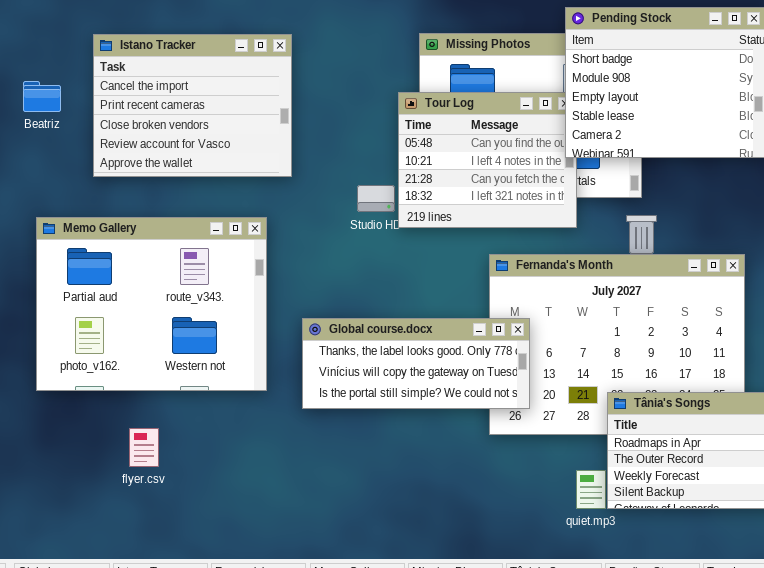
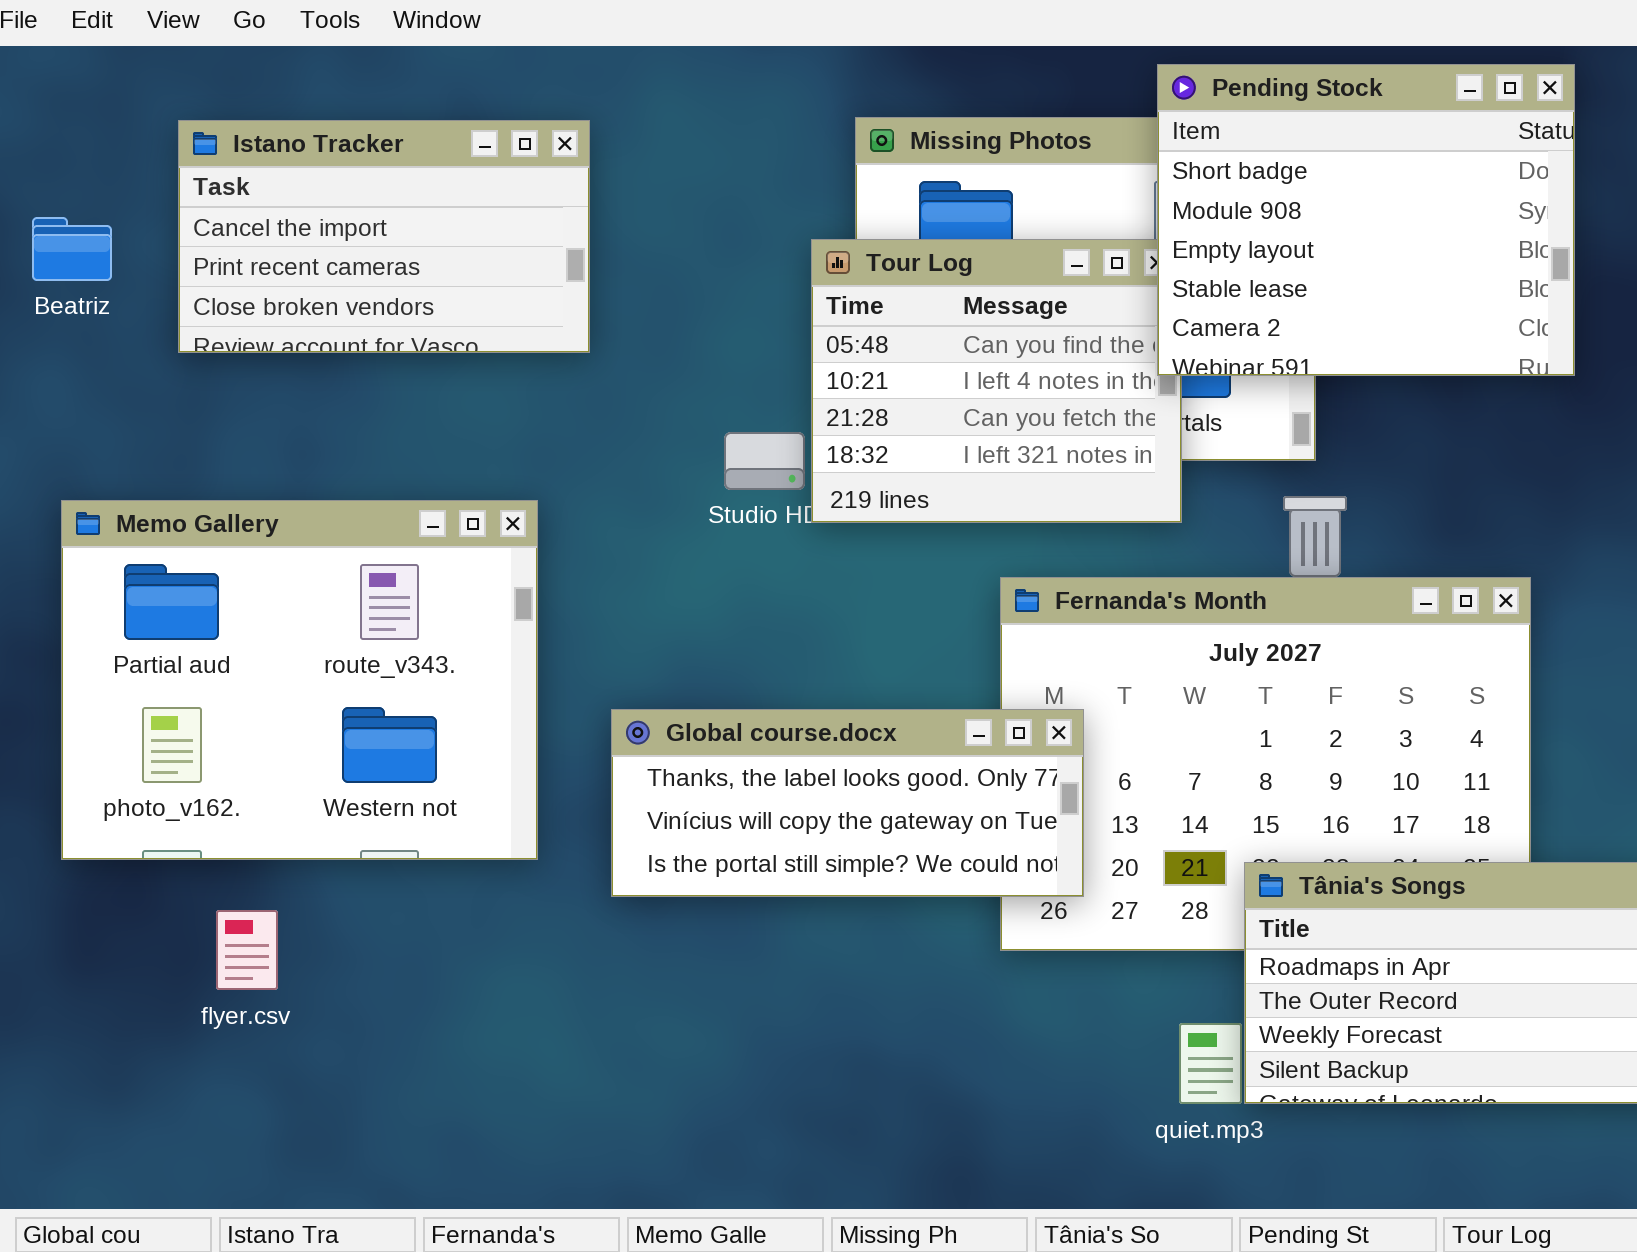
Istano Tracker: [93,34,292,177] -> [178,120,590,353], resized
flyer.csv: [129,428,159,467] -> [216,910,278,990], moved

